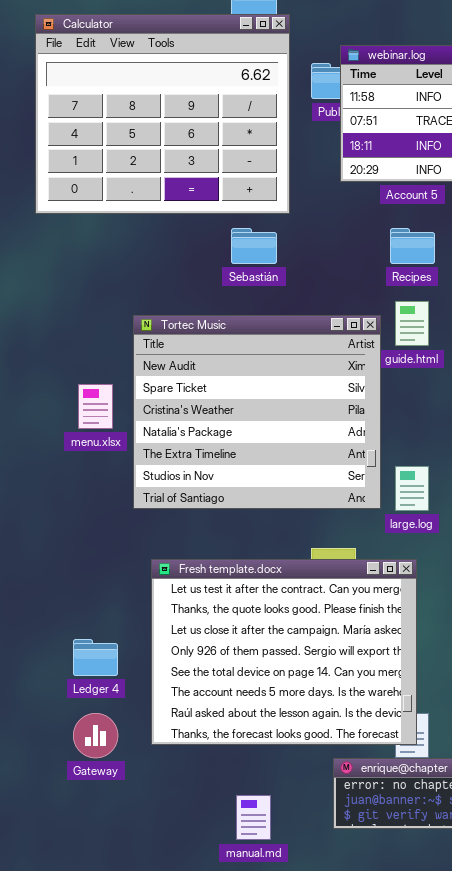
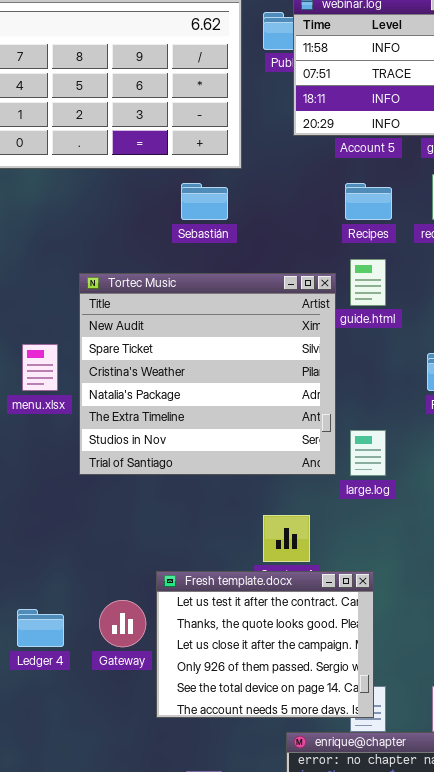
Fresh template.docx: [151,559,417,745] -> [156,571,374,718], resized
Gateway: [73,713,118,758] -> [99,600,146,647], moved

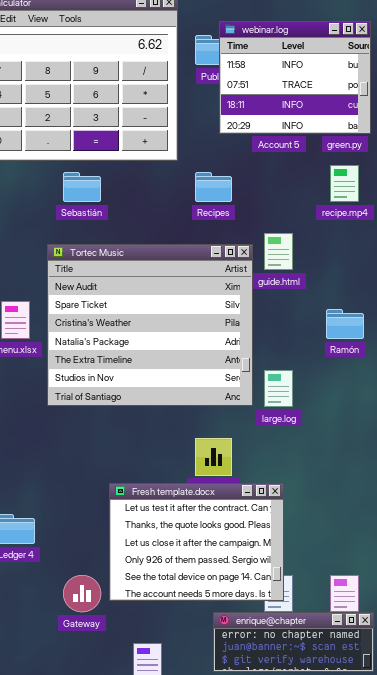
Sebastián: [181,183,228,220] -> [63,172,101,202], moved
Recipes: [345,183,392,220] -> [195,172,232,202], moved
Gateway: [99,600,146,647] -> [63,575,101,612], moved

